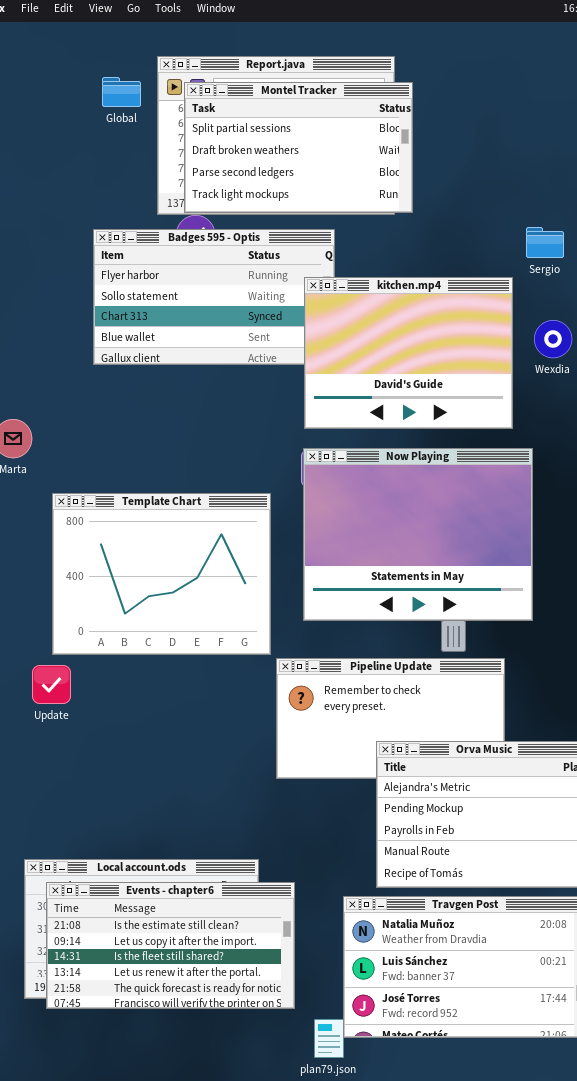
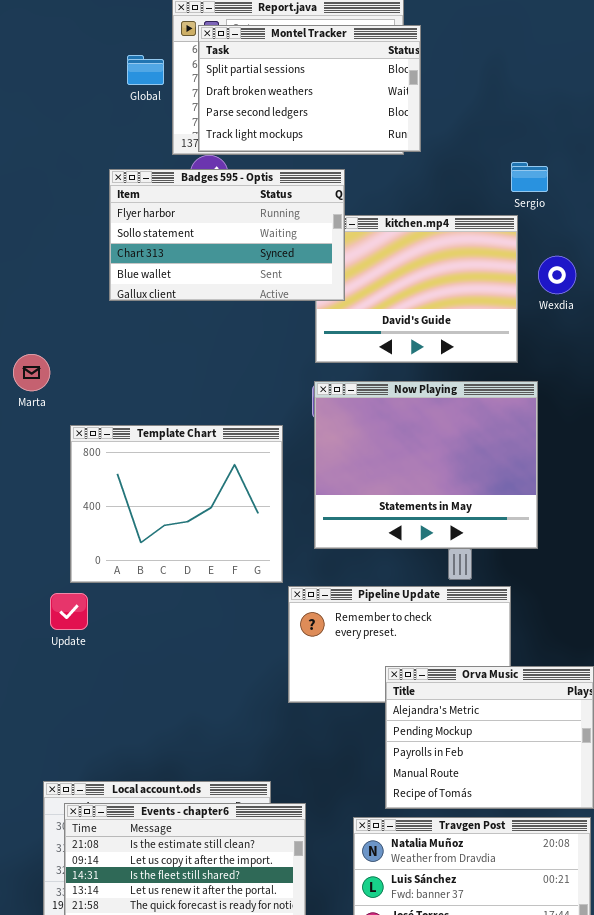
Global: [102,77,141,107] -> [127,55,164,85], moved
Sergio: [526,227,564,258] -> [511,162,548,192], moved
Badges 595 - Optis: [93,229,335,365] -> [109,169,345,301], raised

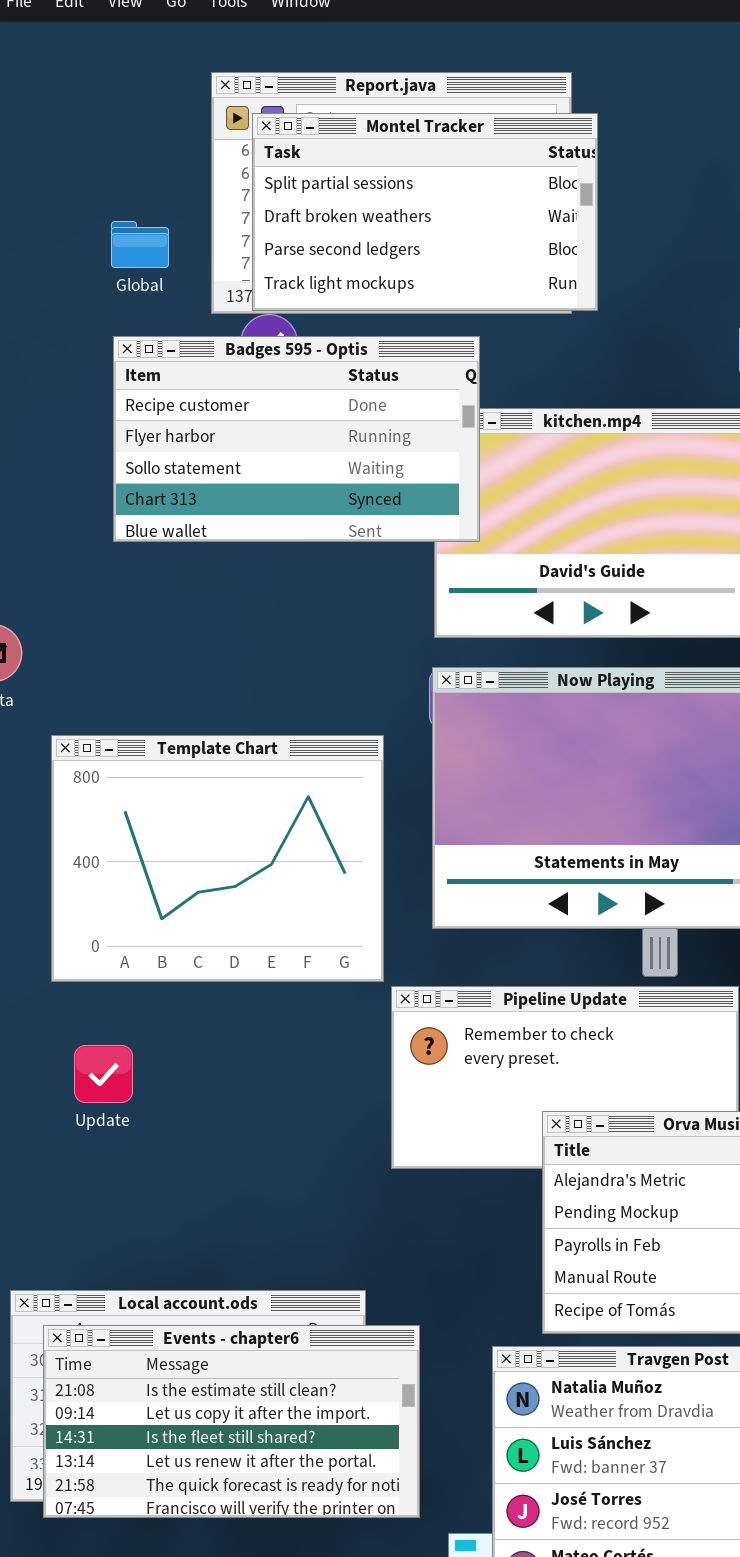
Global: [127,55,164,85] -> [111,221,169,268], moved
Badges 595 - Optis: [109,169,345,301] -> [113,336,480,542], scrolled up 1 row
Update: [50,593,88,630] -> [74,1045,133,1103], moved

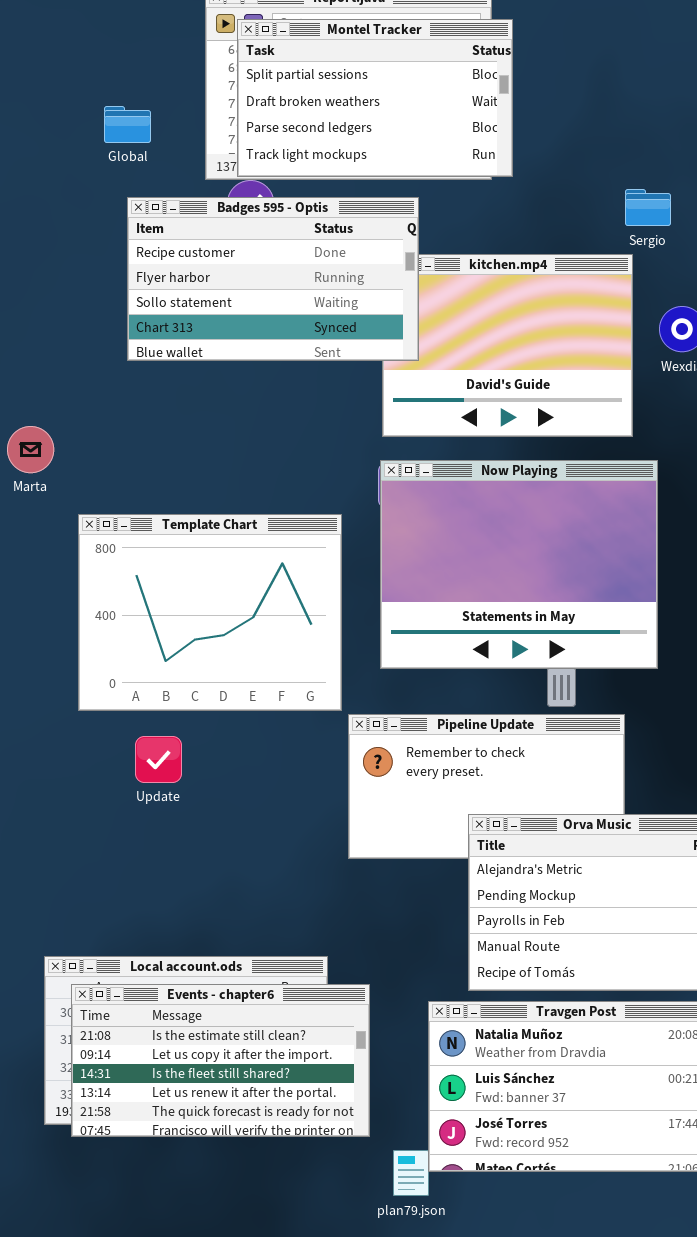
Global: [111,221,169,268] -> [104,106,151,143], moved
Update: [74,1045,133,1103] -> [135,736,182,783], moved

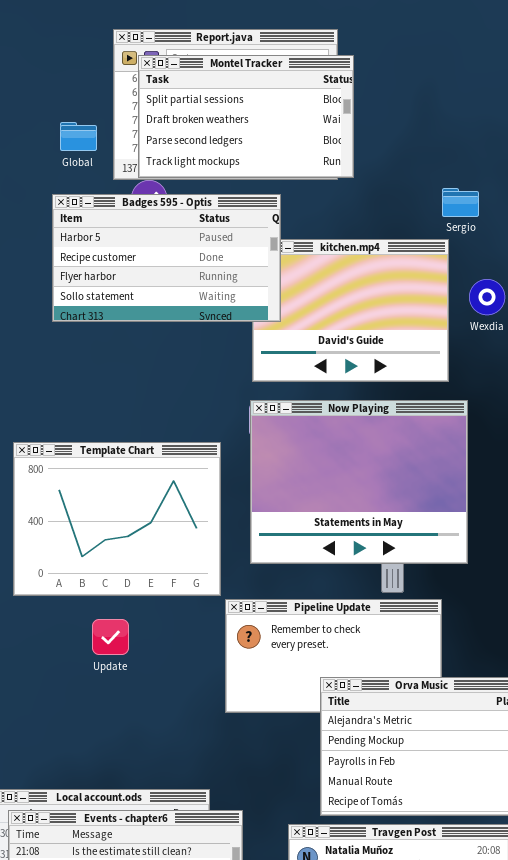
Global: [104,106,151,143] -> [60,122,97,151], moved
Badges 595 - Optis: [127,197,419,361] -> [52,194,281,322], scrolled up 1 row
Update: [135,736,182,783] -> [92,619,129,655], moved

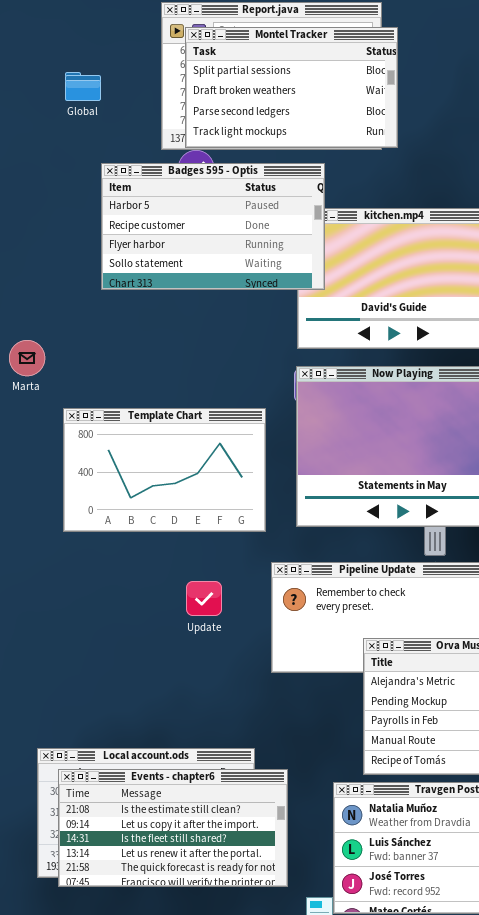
Global: [60,122,97,151] -> [65,72,101,101], moved
Template Chart: [13,442,221,596] -> [63,408,266,532], resized
Update: [92,619,129,655] -> [186,581,222,616], moved

